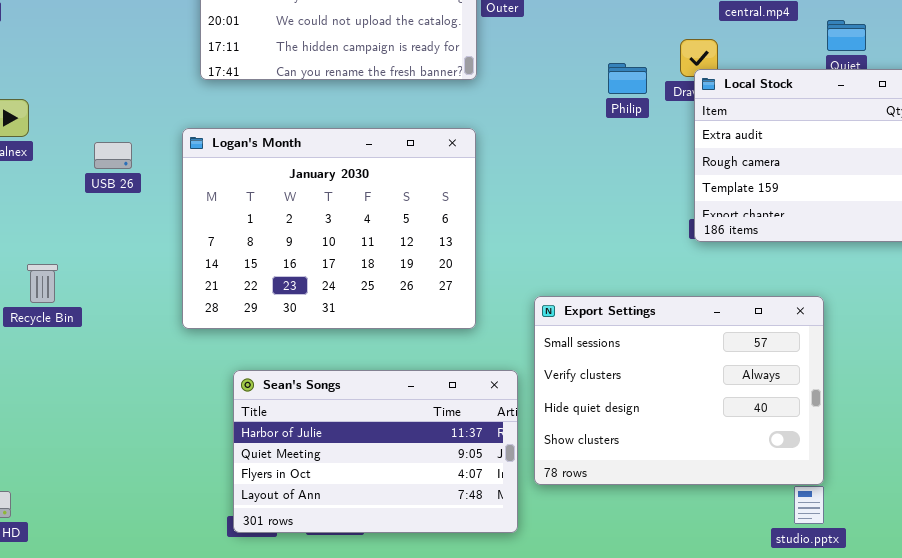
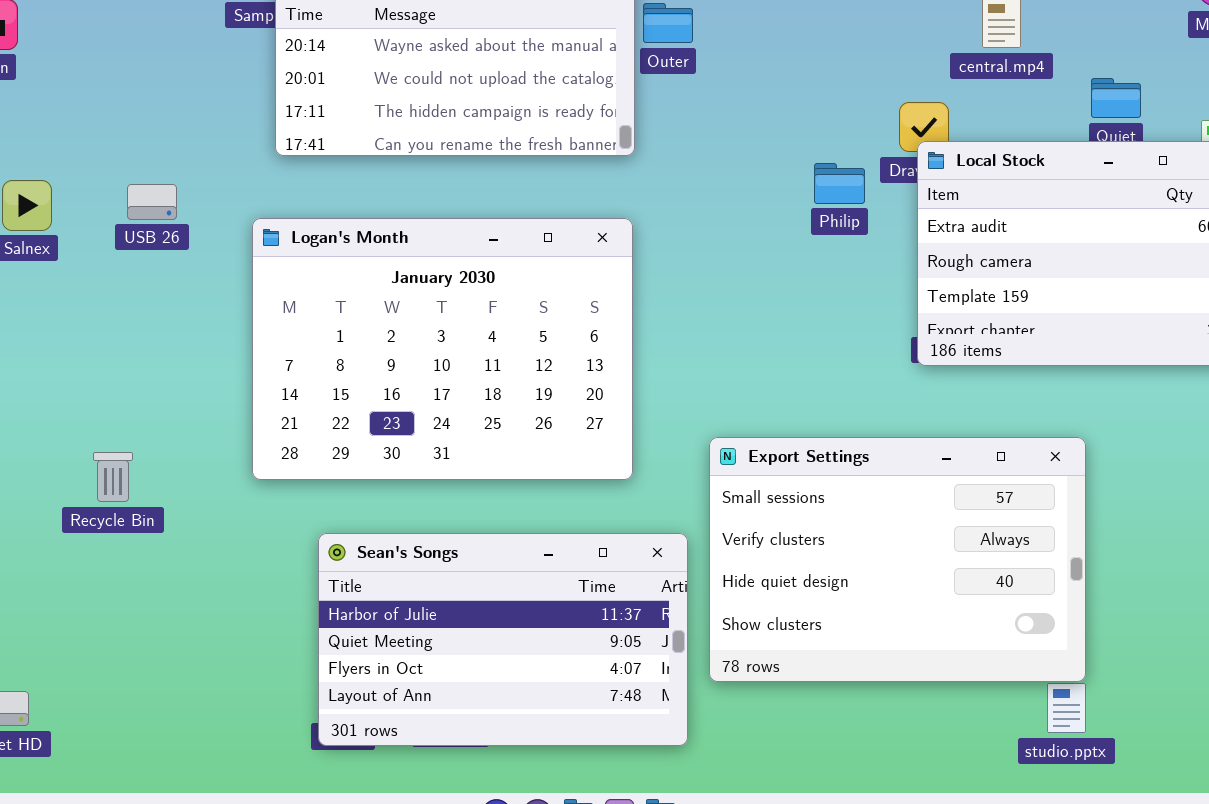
Philip: [608,63,647,94] -> [814,163,865,204], moved
USB 26: [94,142,132,169] -> [127,184,177,220], moved
Recycle Bin: [27,264,58,303] -> [93,452,133,502], moved

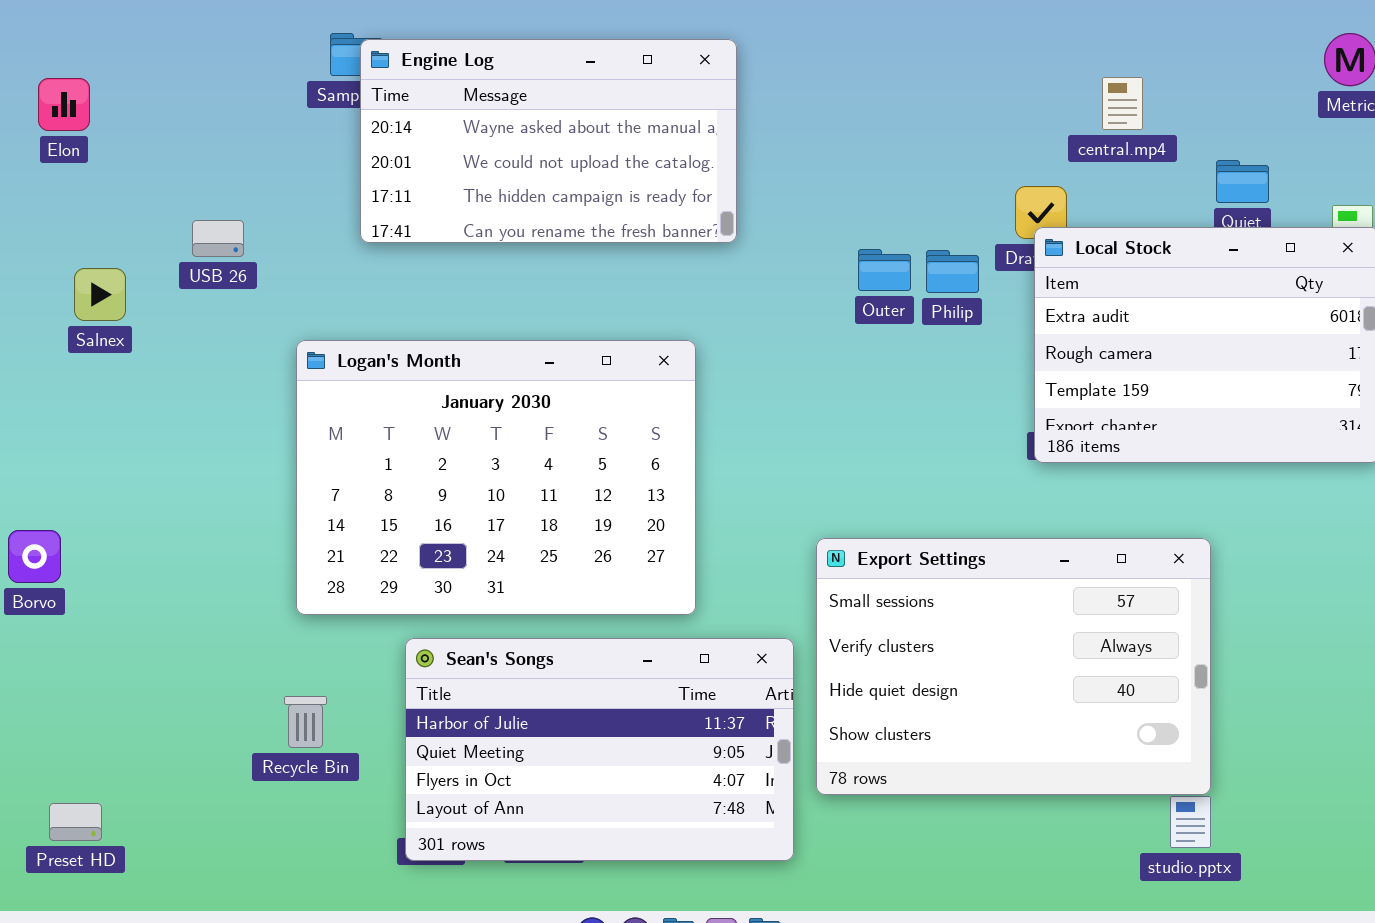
Outer: [643,3,693,43] -> [858,249,911,291], moved
USB 26: [127,184,177,220] -> [192,220,244,257], moved
Logan's Month: [252,218,633,480] -> [296,340,696,615], moved
Recycle Bin: [93,452,133,502] -> [284,696,327,748], moved

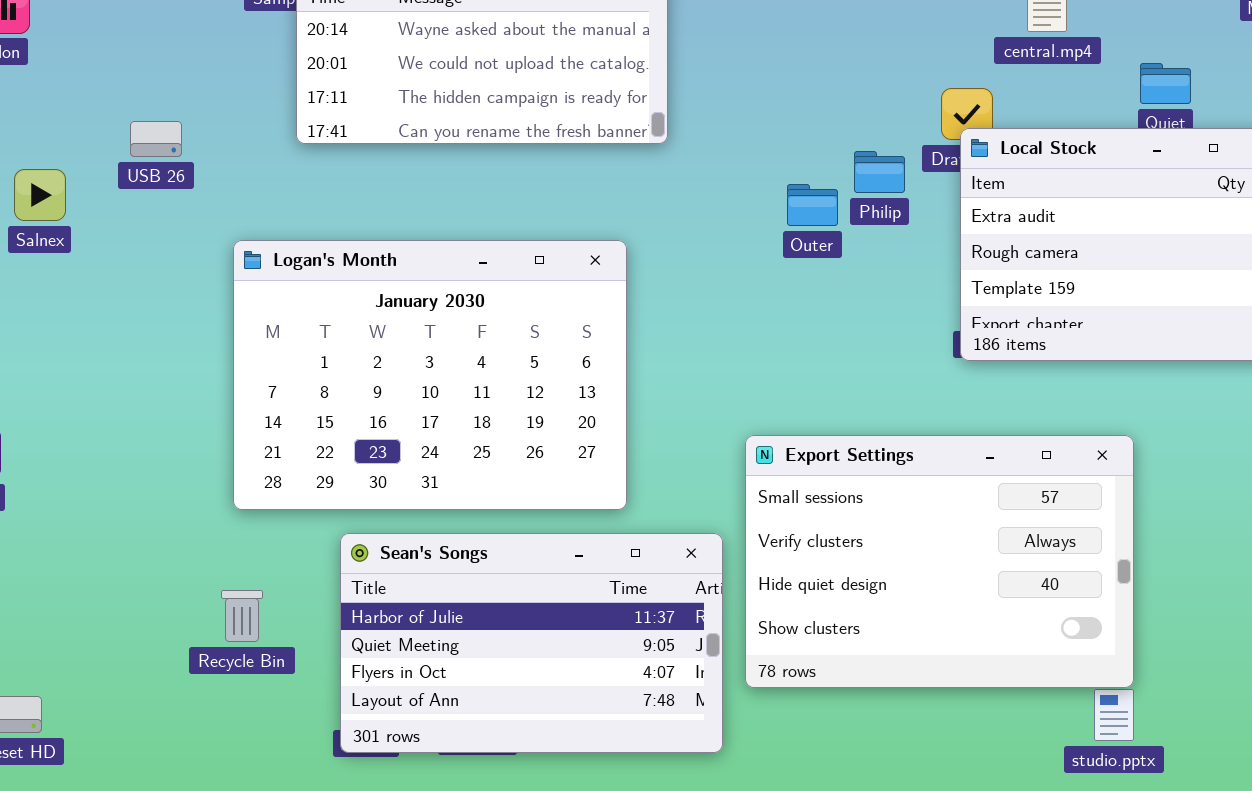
Outer: [858,249,911,291] -> [787,184,838,226], moved

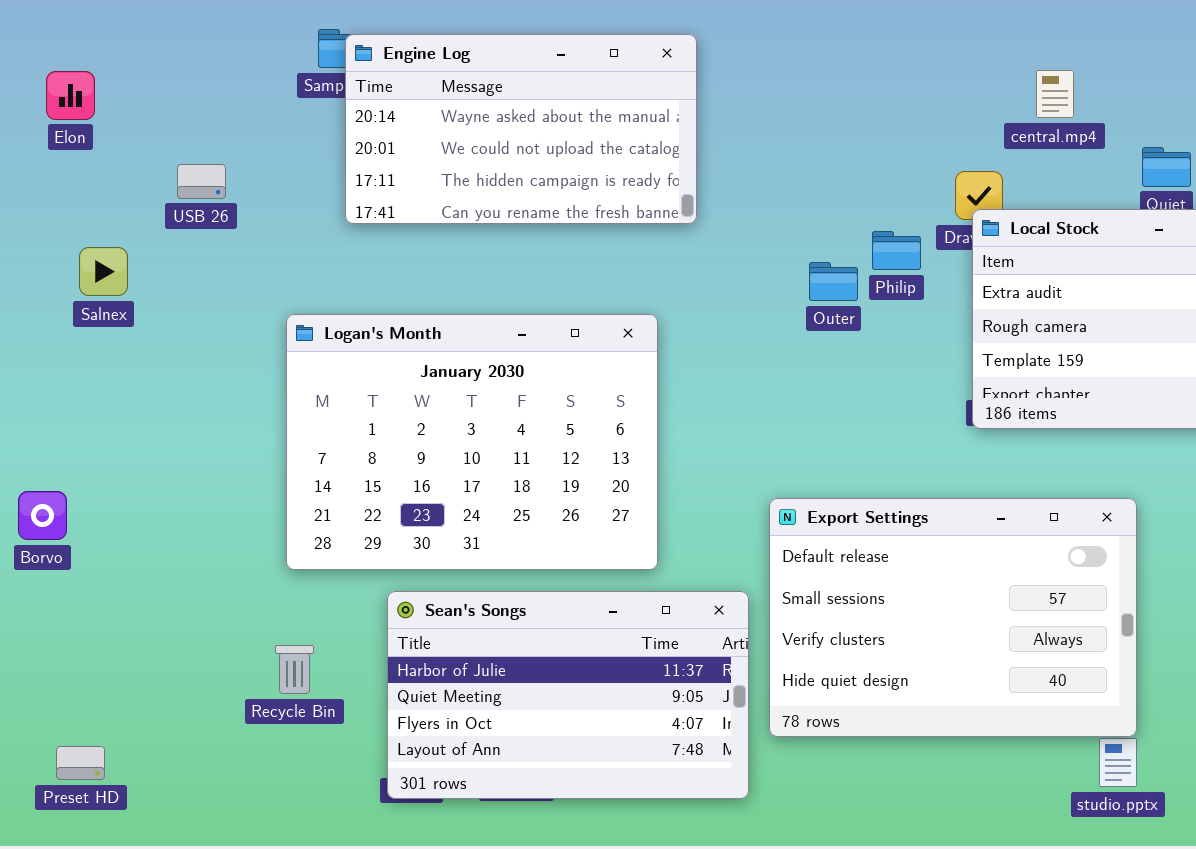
USB 26: [130,121,182,157] -> [177,164,226,199], moved
Export Settings: [745,435,1134,688] -> [769,498,1137,737], scrolled up 1 row

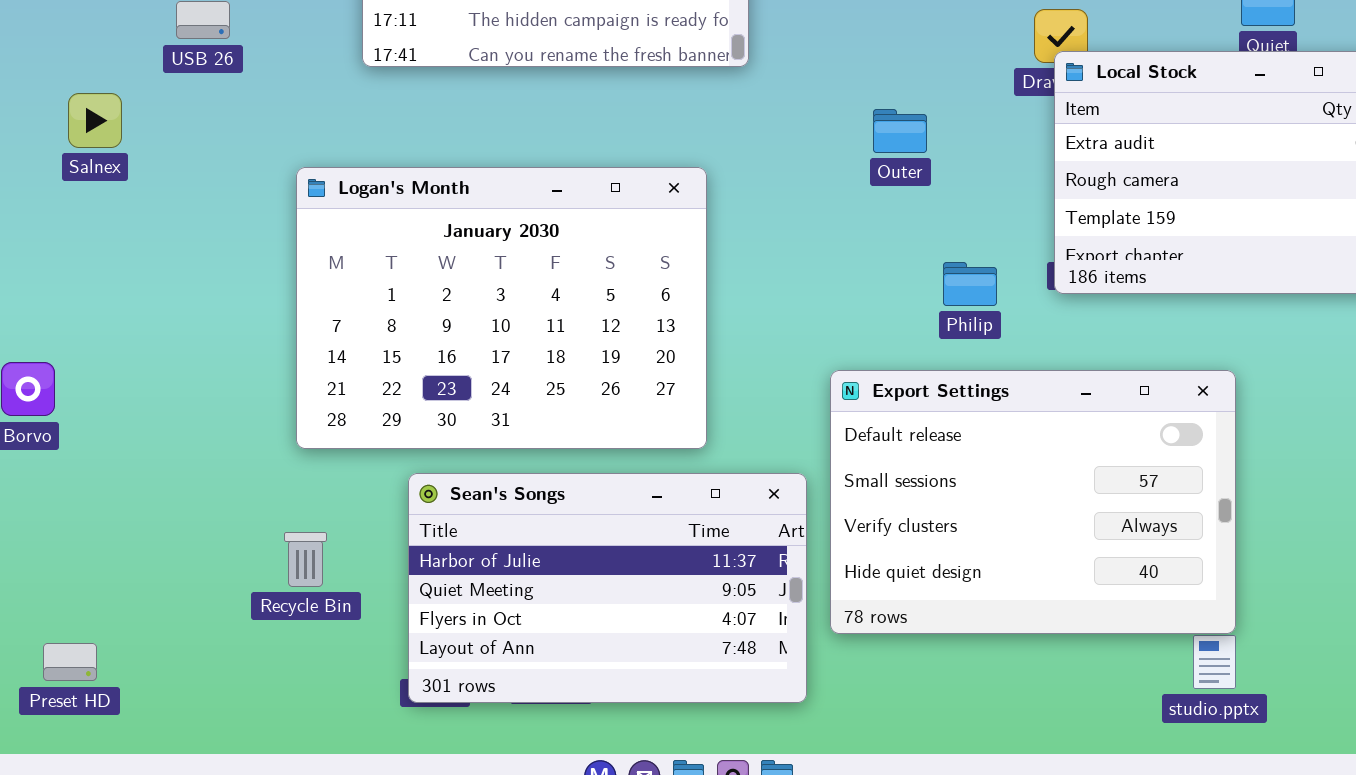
Philip: [872,231,921,270] -> [943,262,997,306], moved

